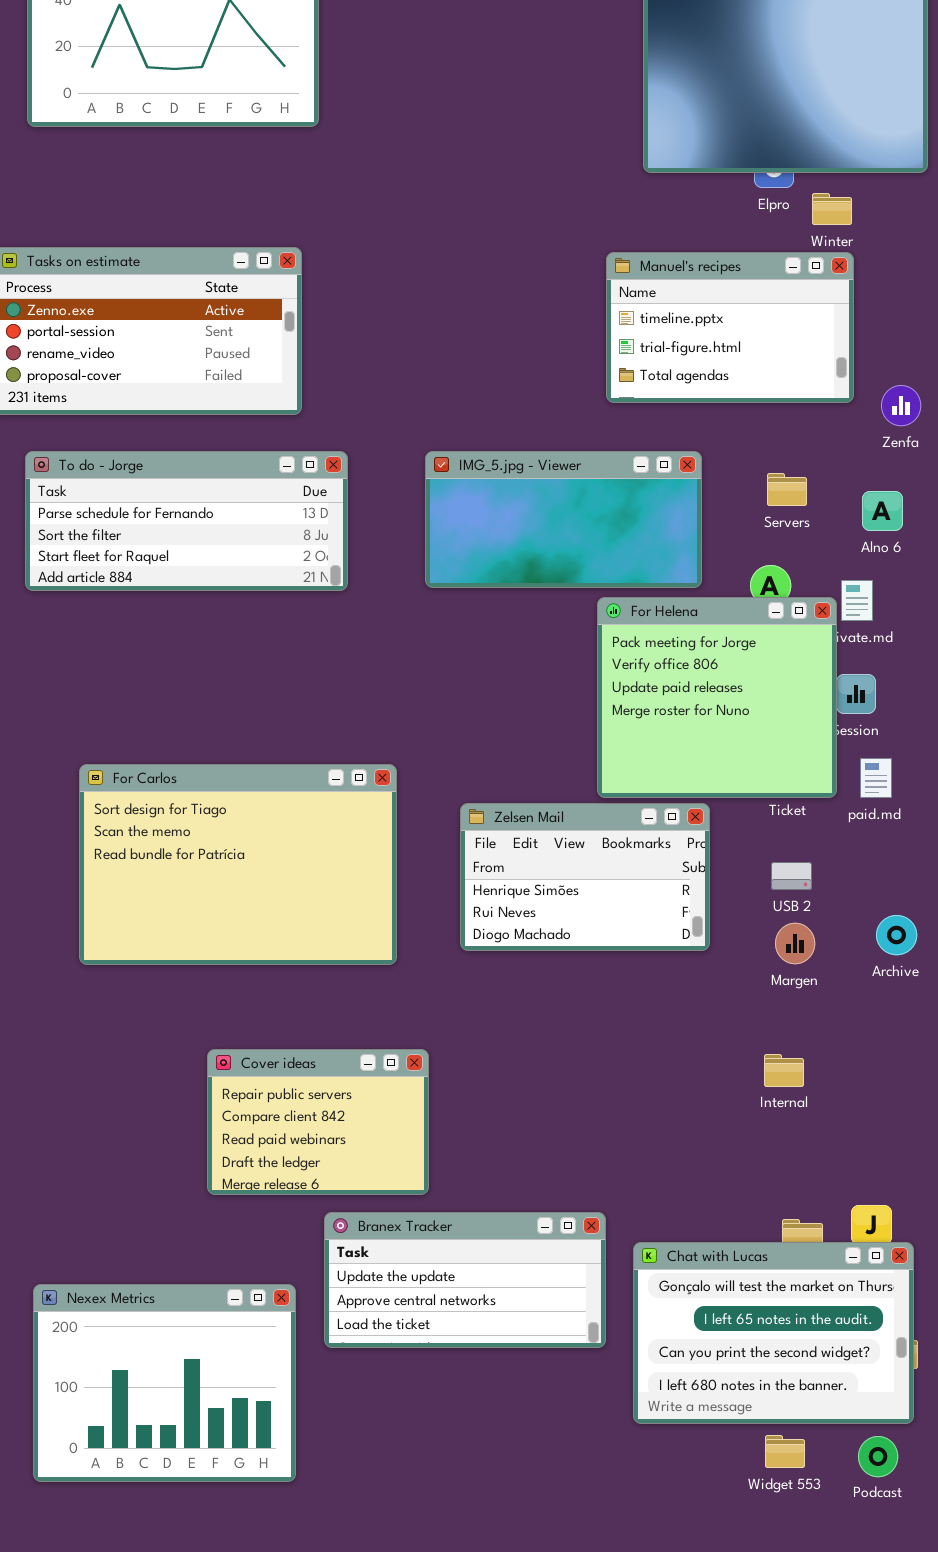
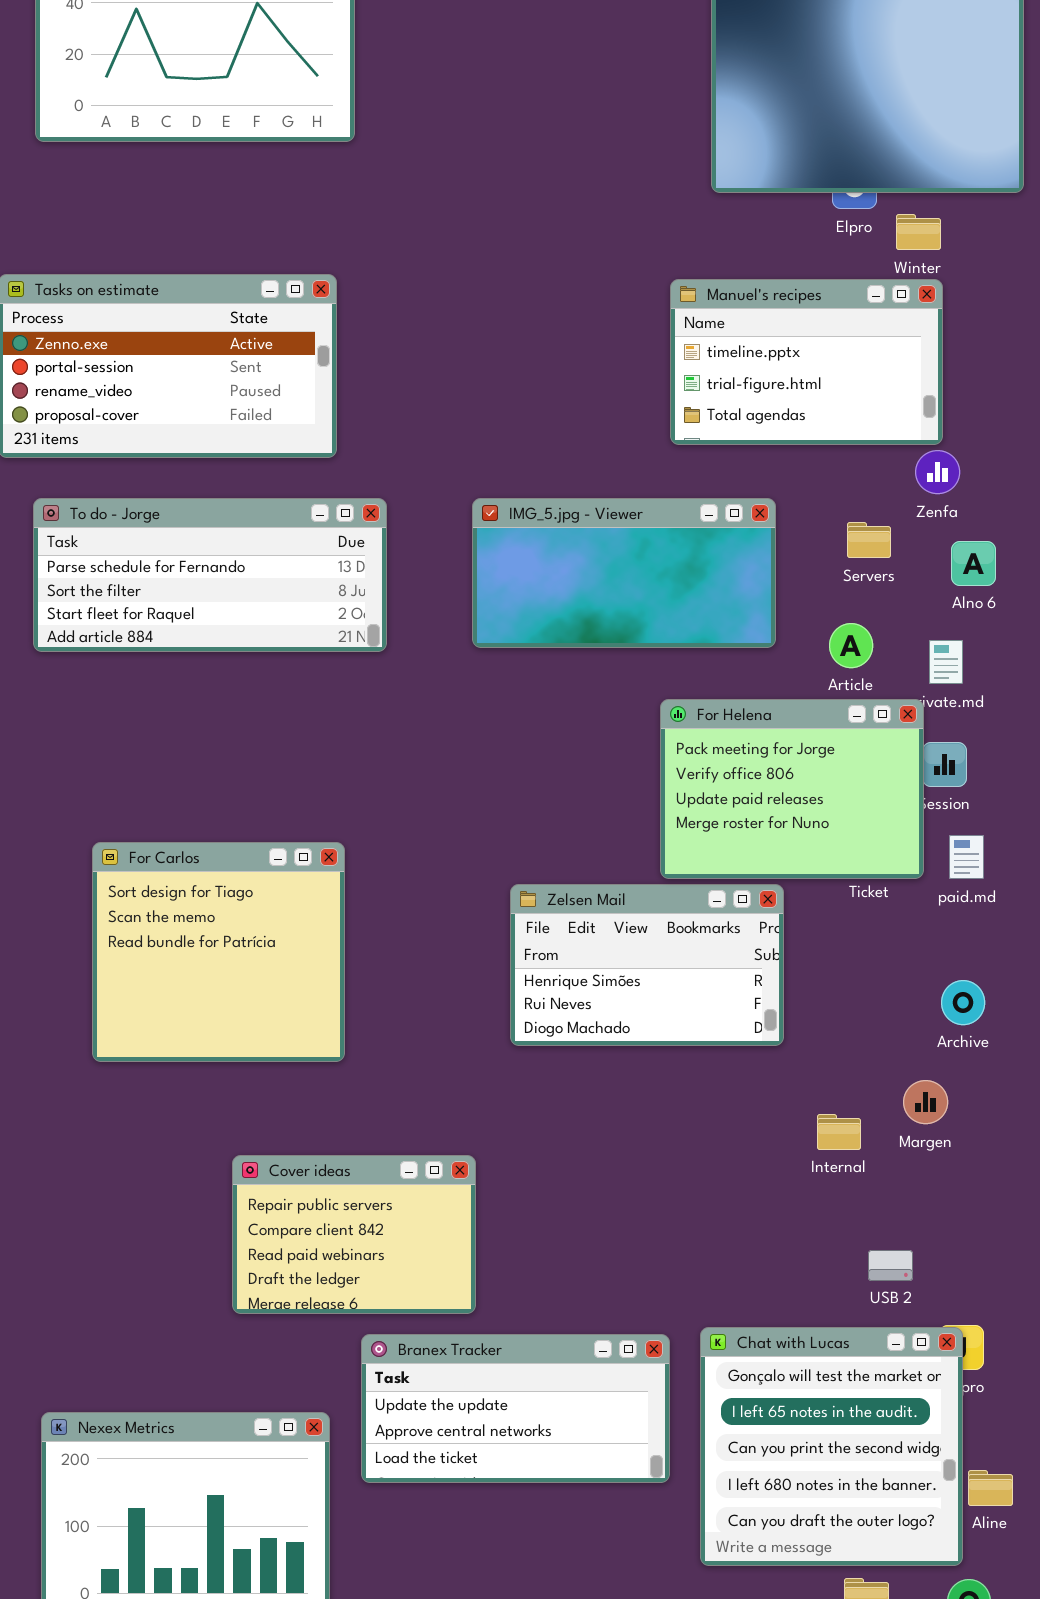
Zenfa: [881,385,921,426] -> [915,450,960,494], moved
For Helena: [597,597,837,798] -> [660,699,924,879], resized
For Carlos: [79,764,397,965] -> [92,842,345,1062], resized
USB 2: [771,862,812,890] -> [868,1250,913,1281], moved
Archive: [876,915,917,955] -> [941,980,985,1025], moved
Margen: [775,923,815,964] -> [903,1080,948,1124], moved
Internal: [764,1054,804,1087] -> [817,1114,861,1150], moved
Chat with Lucas: [633,1242,914,1424] -> [700,1327,963,1566], resized

